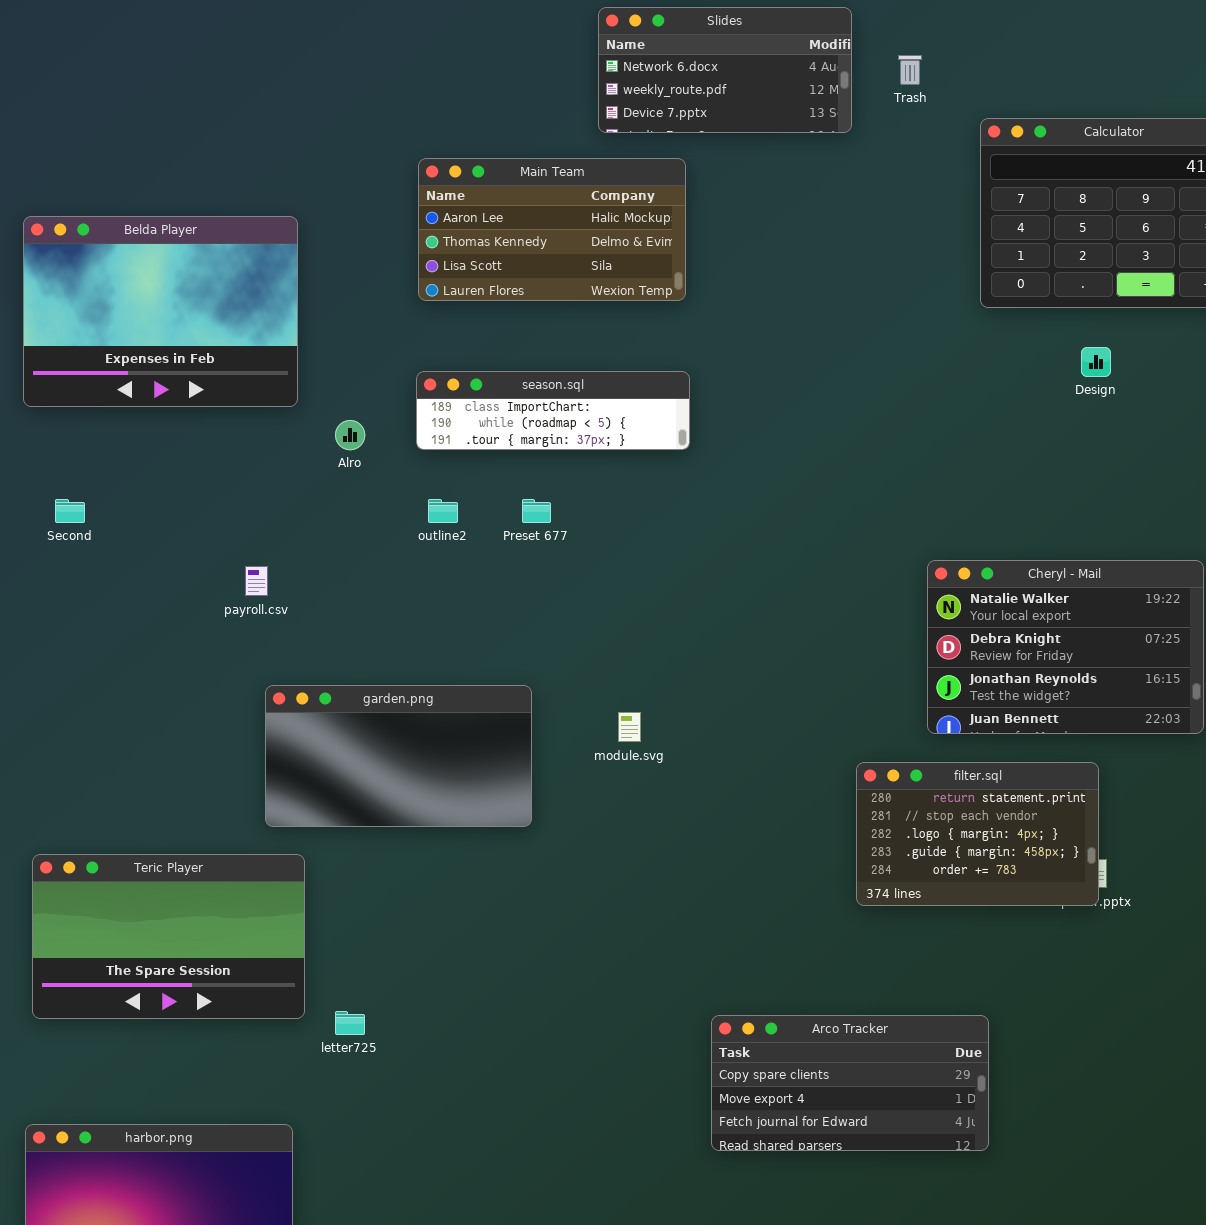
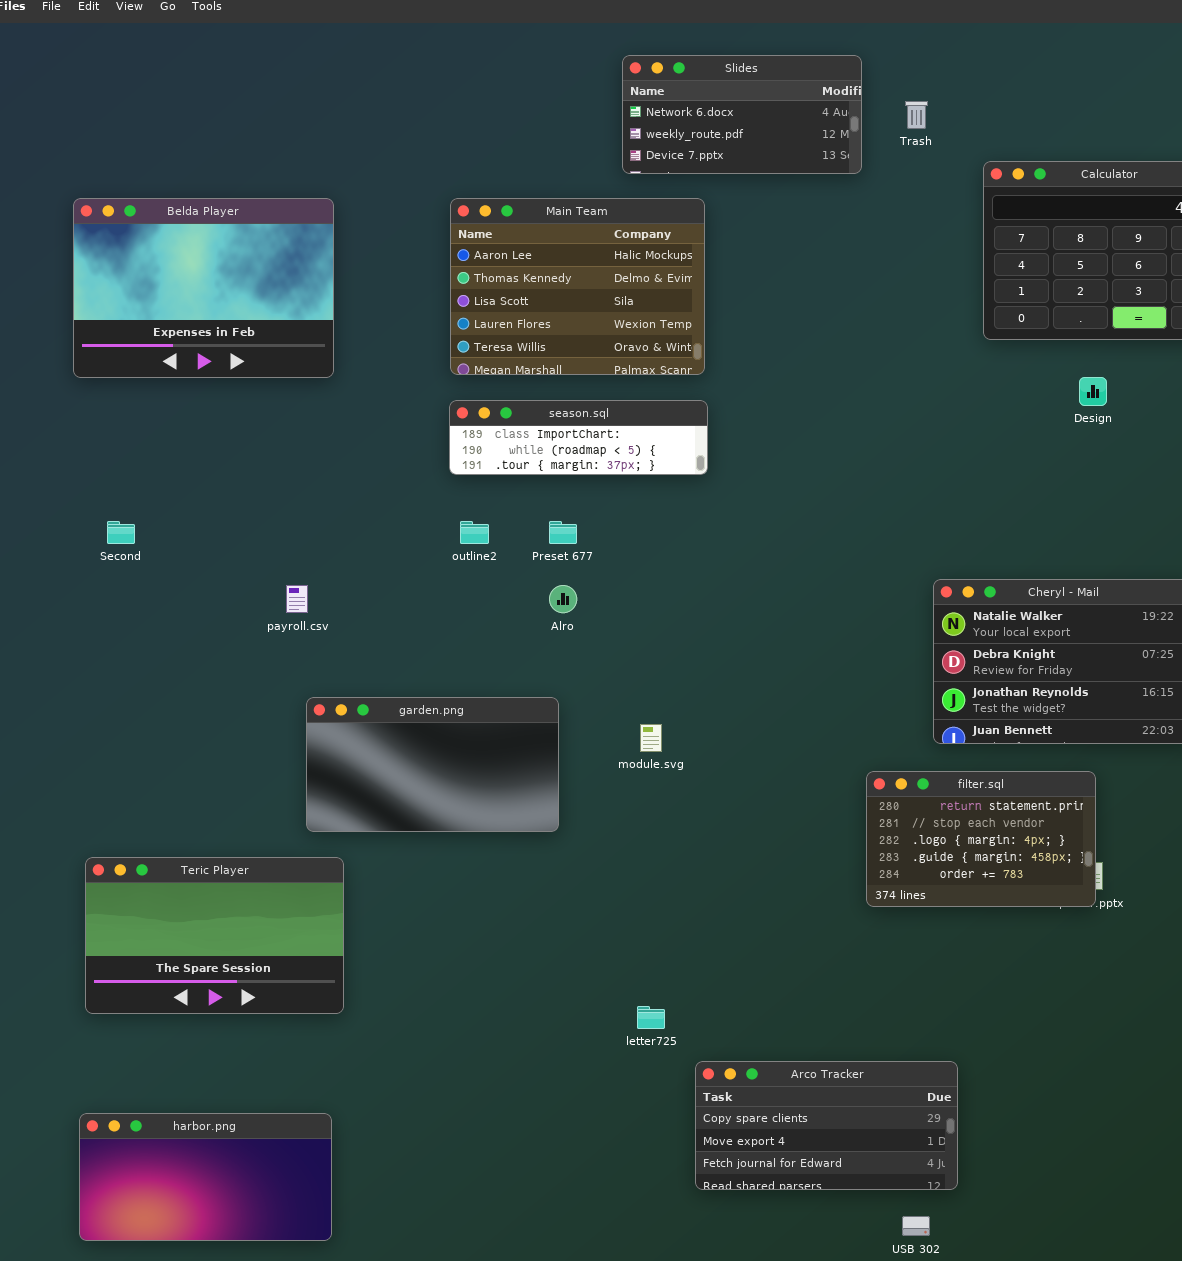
Main Team: [418,158,686,301] -> [450,198,705,375], resized
Belda Player: [23,216,298,407] -> [73,198,334,378], moved
Alro: [335,420,365,450] -> [549,585,577,613], moved
letter725: [335,1011,365,1035] -> [637,1006,665,1029], moved
Arco Tracker: [711,1015,989,1151] -> [695,1061,958,1190], moved

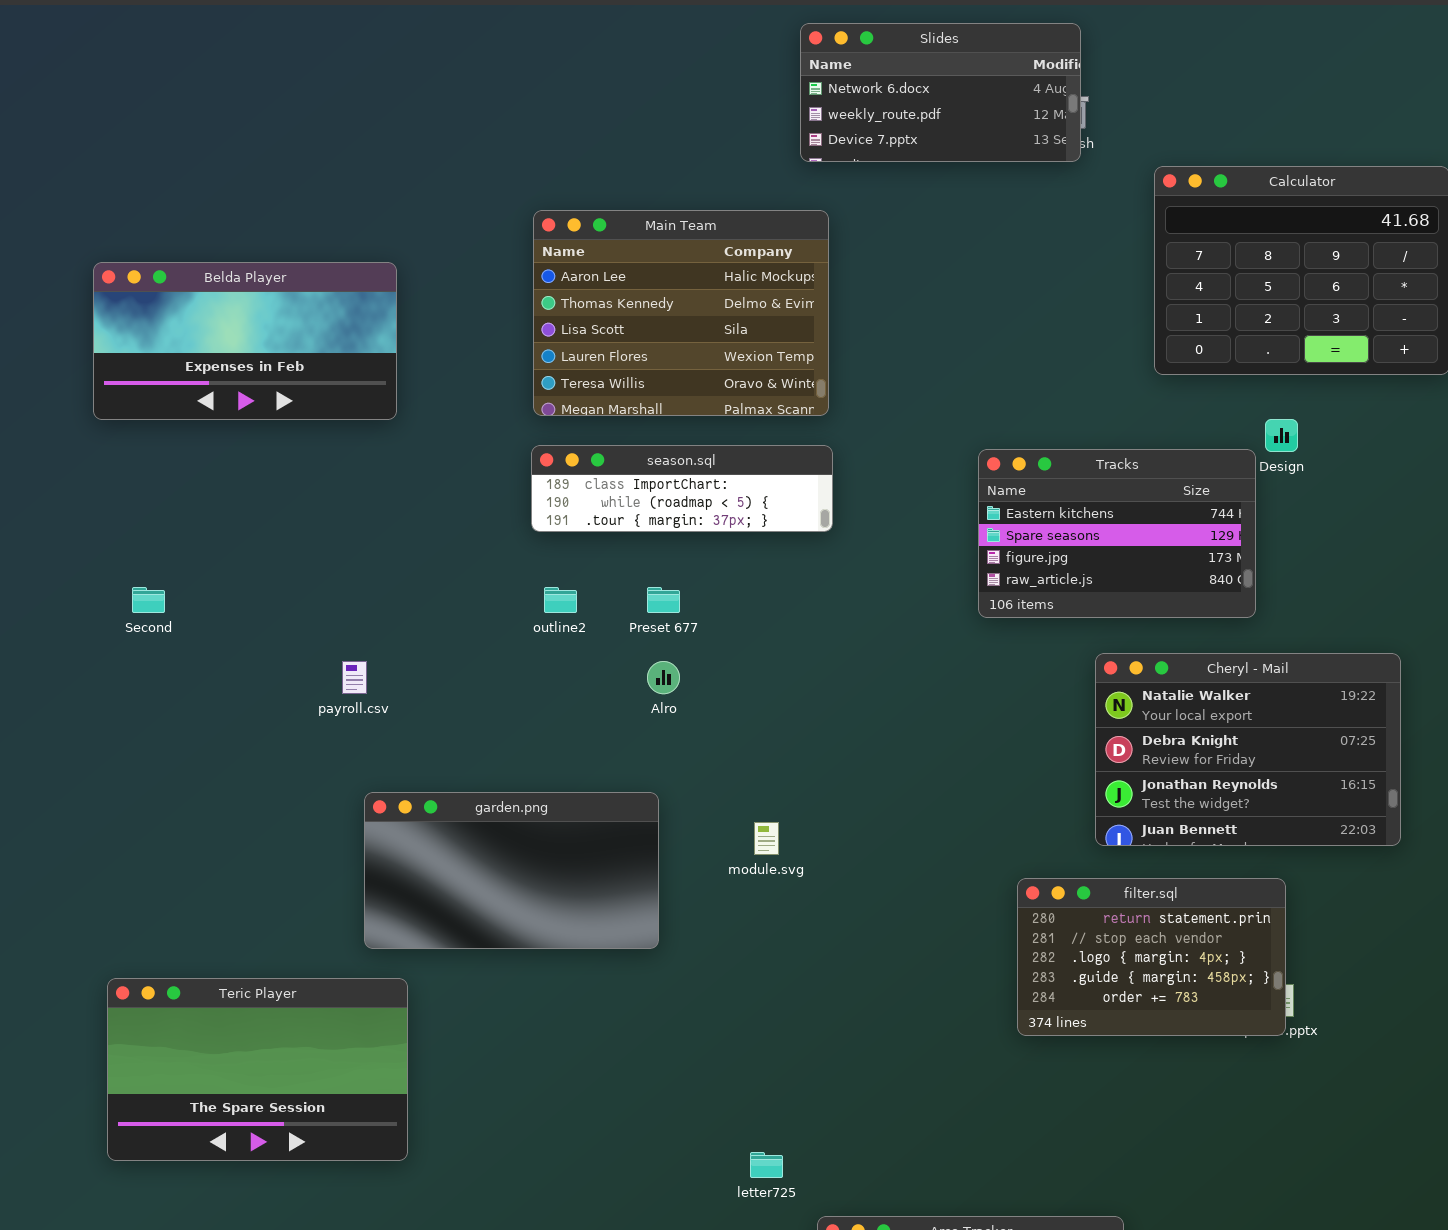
Slides: [622,55,862,174] -> [800,23,1081,162], moved
Belda Player: [73,198,334,378] -> [93,262,397,420], resized
Tracks: none -> [978,449,1256,618], opened

